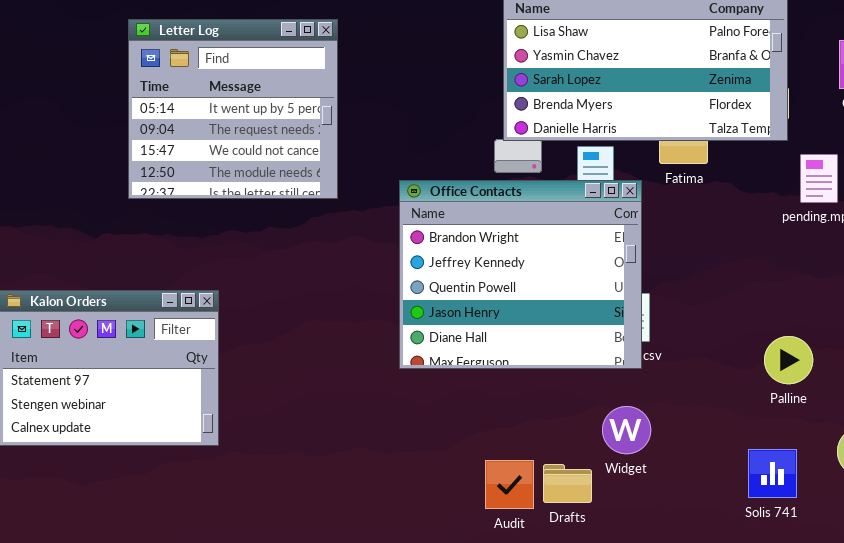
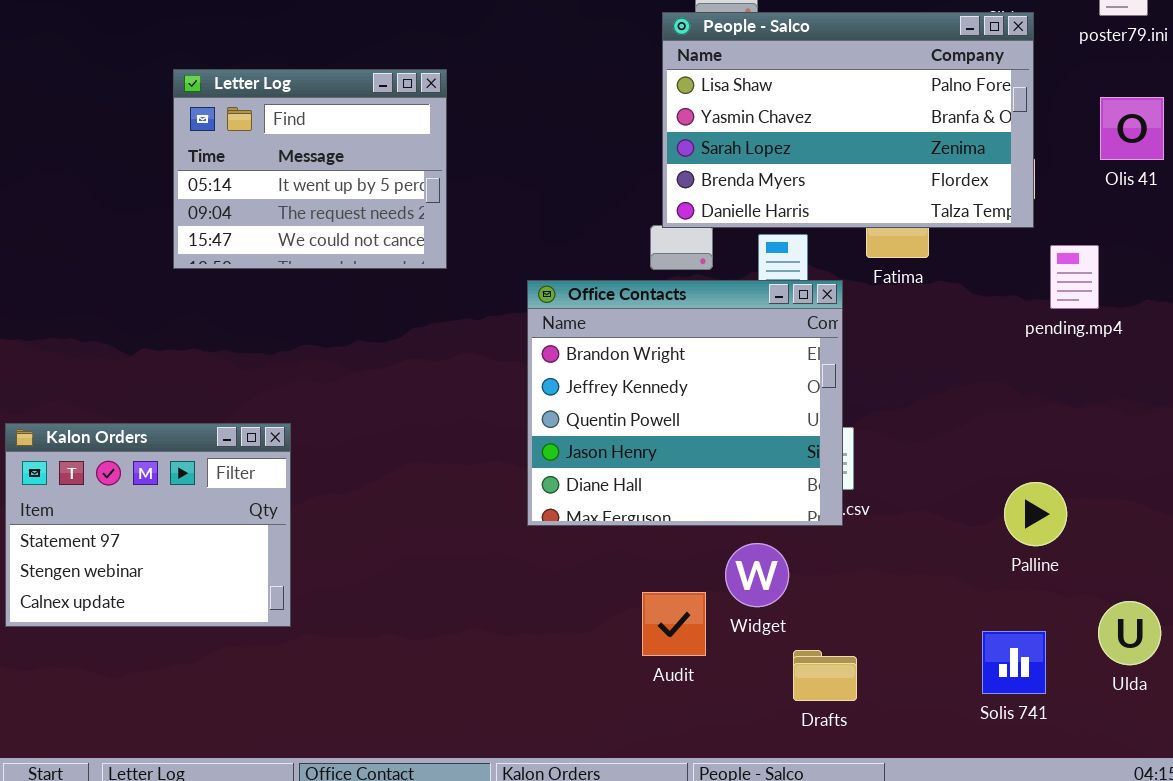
Letter Log: [128,19,338,199] -> [173,69,447,269], resized
Widget: [602,406,651,454] -> [725,543,789,607], moved
Audit: [485,460,534,509] -> [642,592,706,656], moved
Drafts: [543,464,592,503] -> [793,650,857,701], moved

